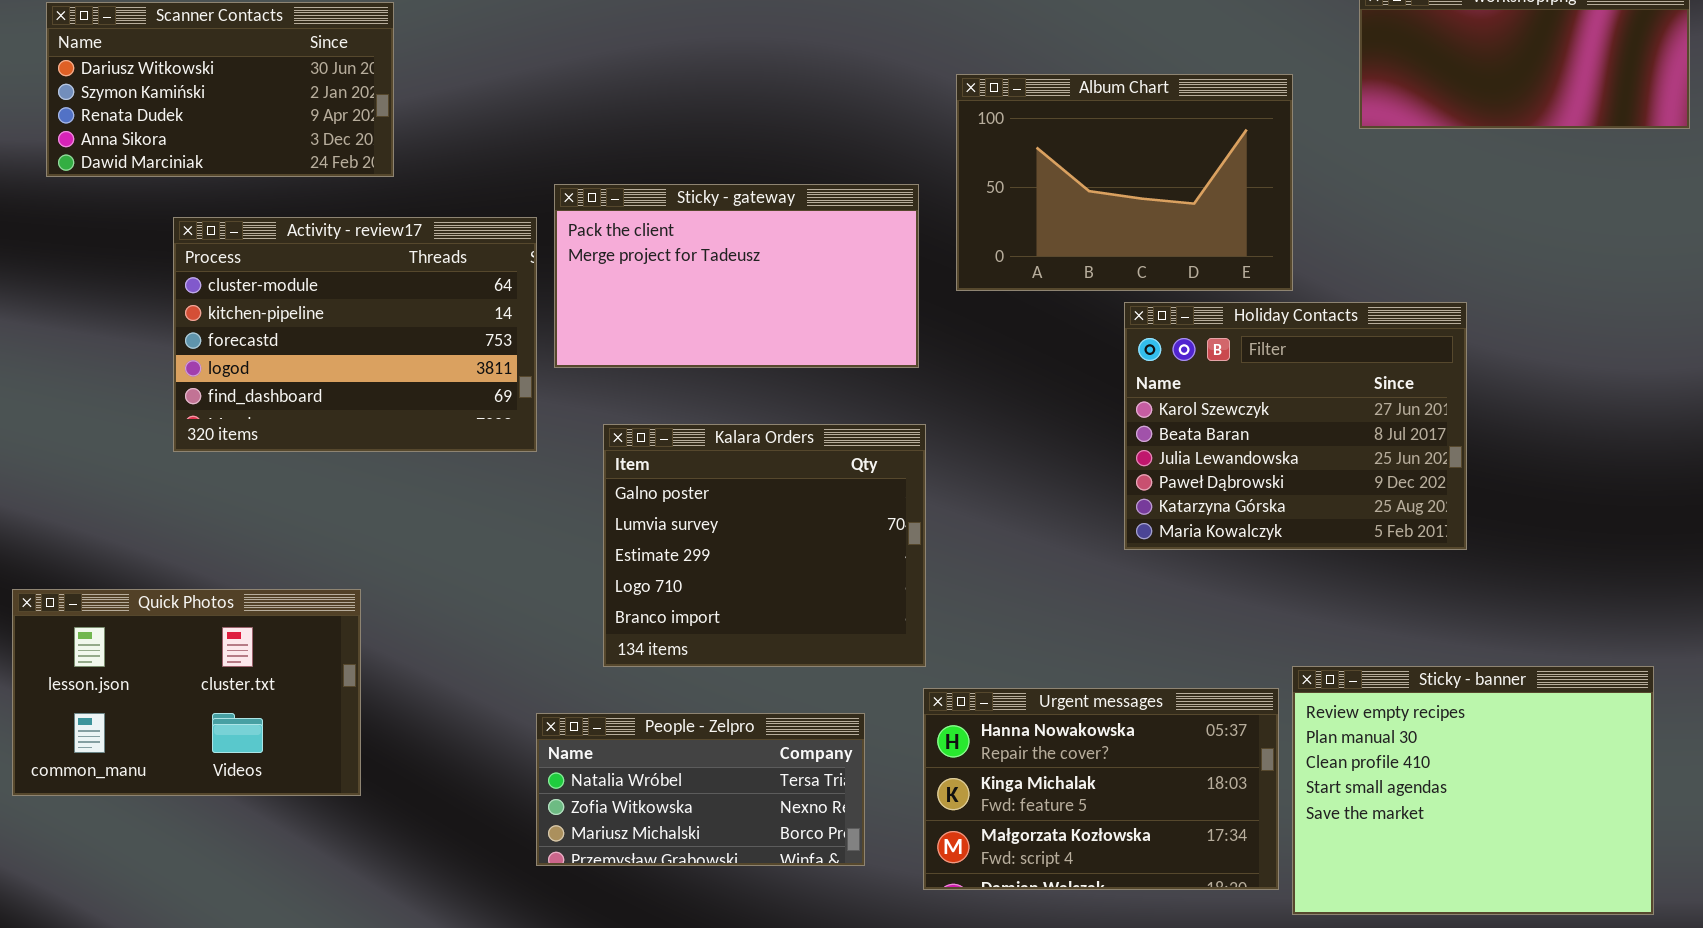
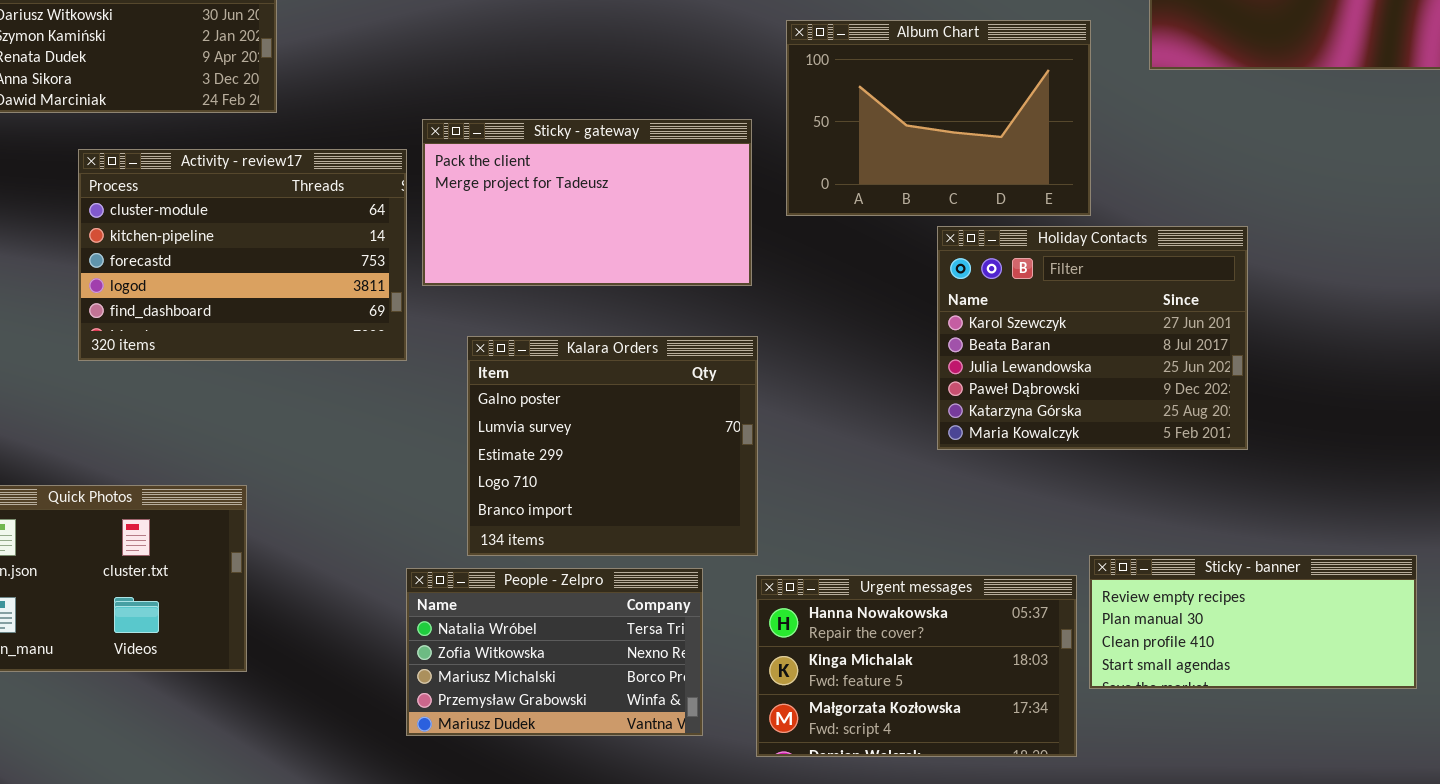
Sticky - banner: [1292,666,1654,915] -> [1089,555,1417,689], resized
People - Zelpro: [536,713,865,866] -> [406,568,703,736], resized

